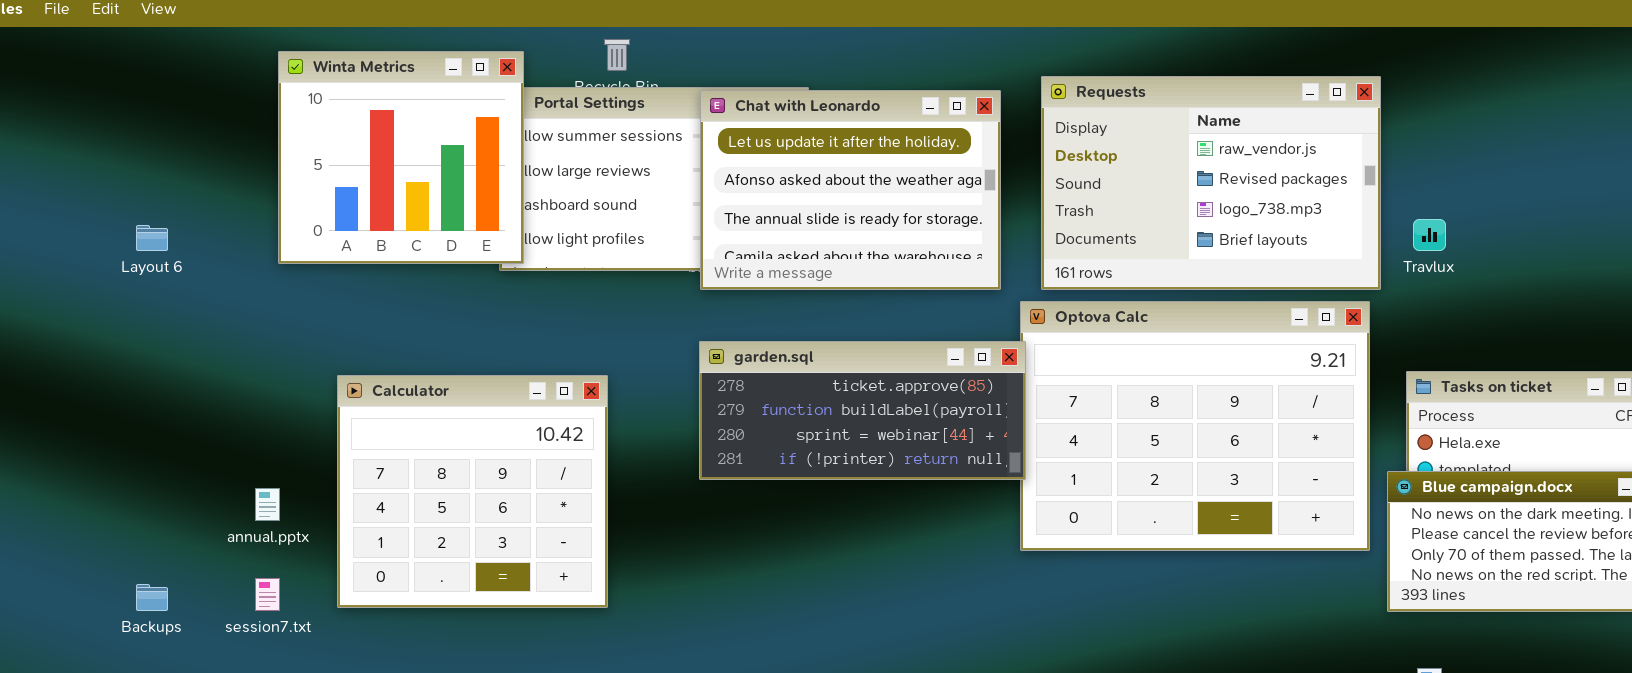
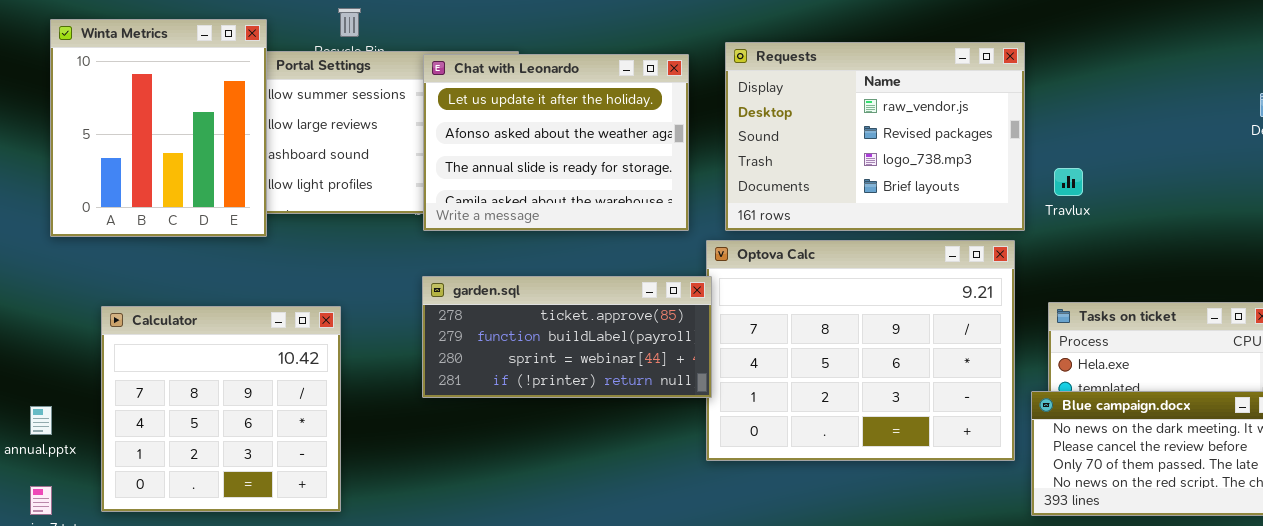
Winta Metrics: [278,51,524,264] -> [50,19,267,237], resized

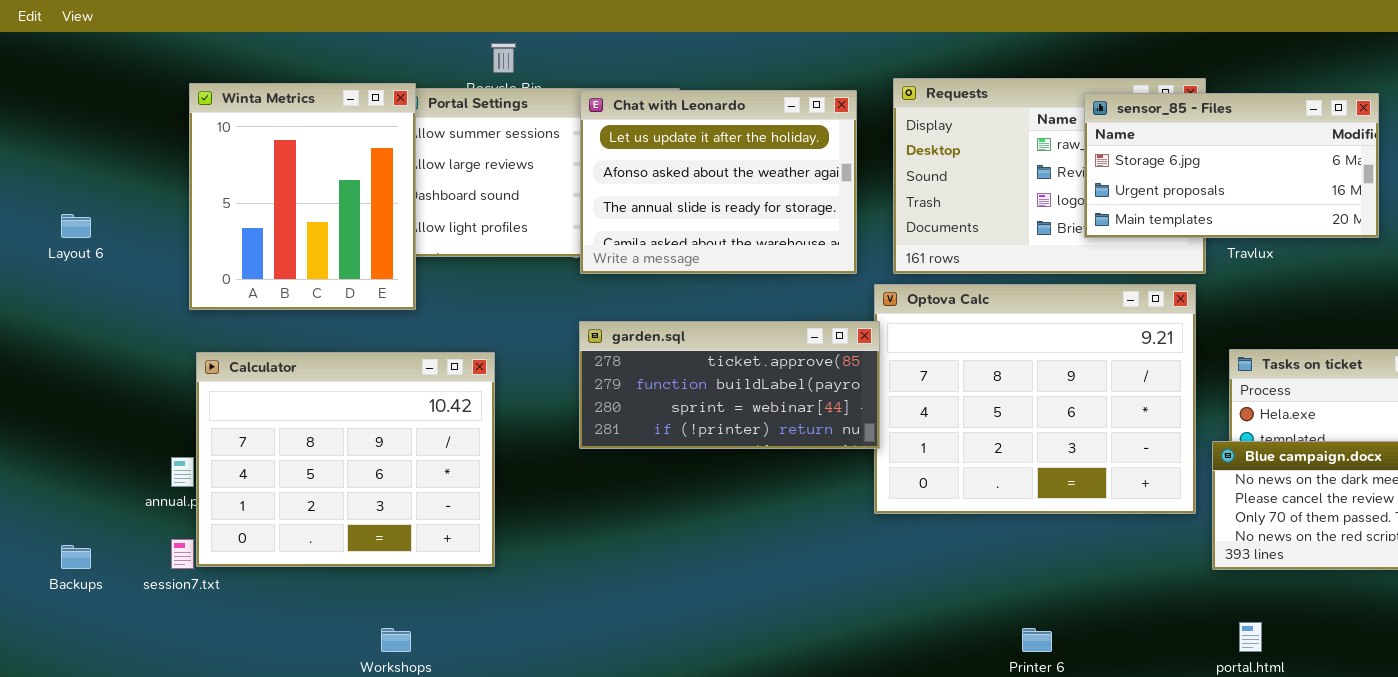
Winta Metrics: [50,19,267,237] -> [189,83,416,310], moved
sensor_85 - Files: none -> [1084,93,1379,238], opened
Calculator: [101,306,341,512] -> [196,352,495,567], resized

